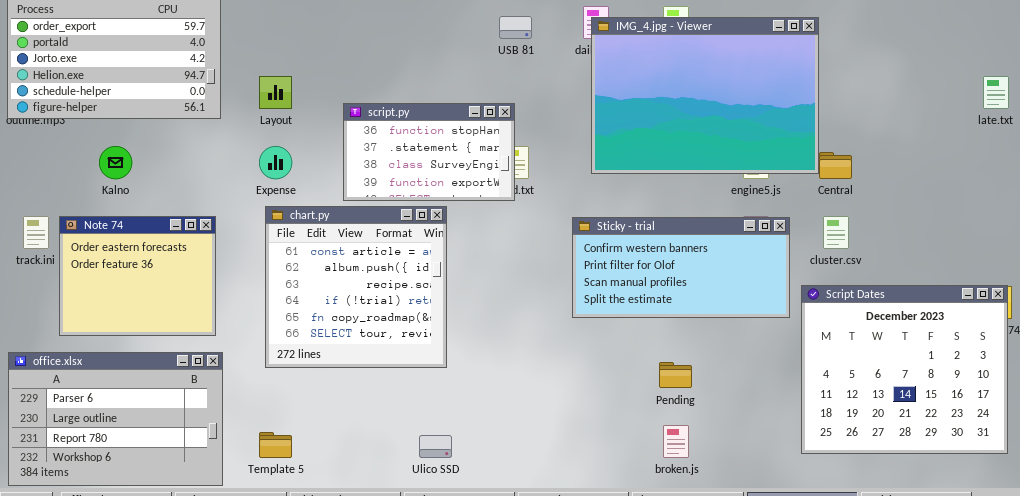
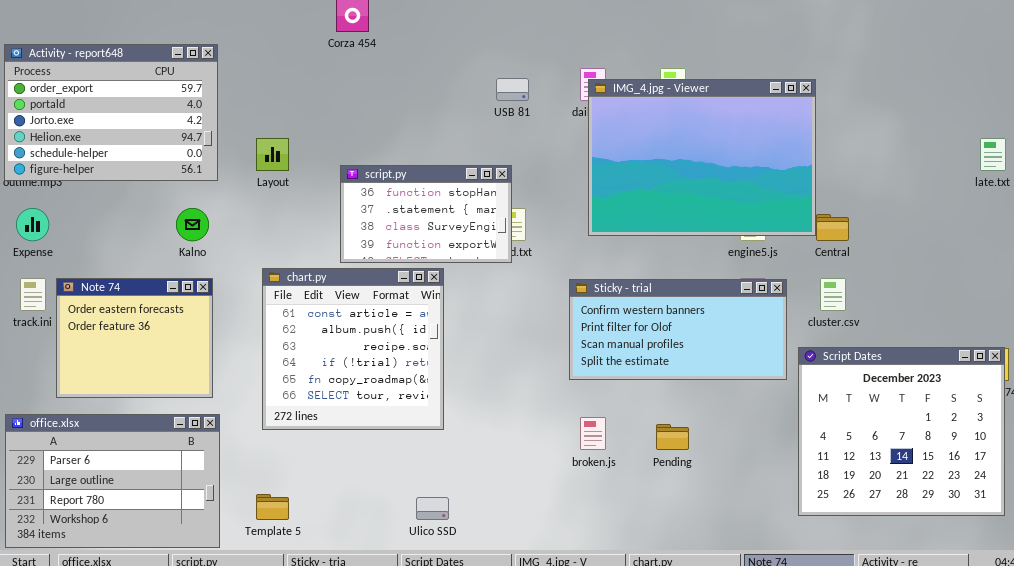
Kalno: [99,146,132,179] -> [176,208,209,241], moved
Expense: [259,146,292,179] -> [16,208,49,241], moved
broken.js: [663,425,689,458] -> [580,417,606,450], moved

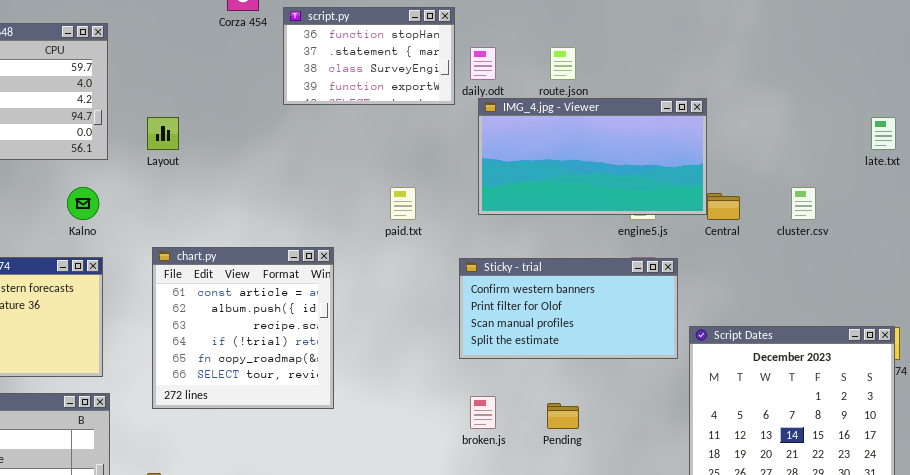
IMG_4.jpg - Viewer: [588,79,816,236] -> [478,98,707,215], resized
script.py: [340,165,512,263] -> [283,7,455,105], moved
cluster.csv: [820,278,846,311] -> [791,187,816,220], moved

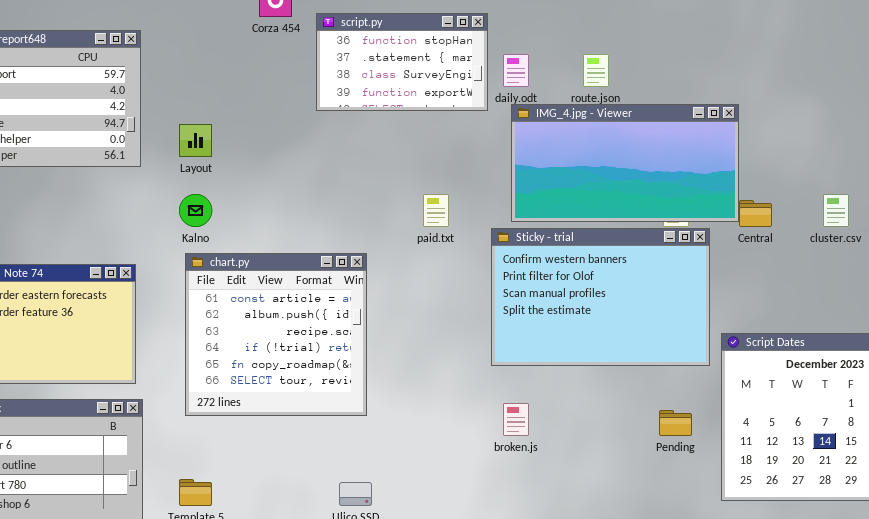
Kalno: [67,187,99,220] -> [179,194,212,227], moved
Sticky - trial: [459,258,678,359] -> [491,228,710,366], resized
Pending: [547,403,579,429] -> [659,410,692,436], moved

